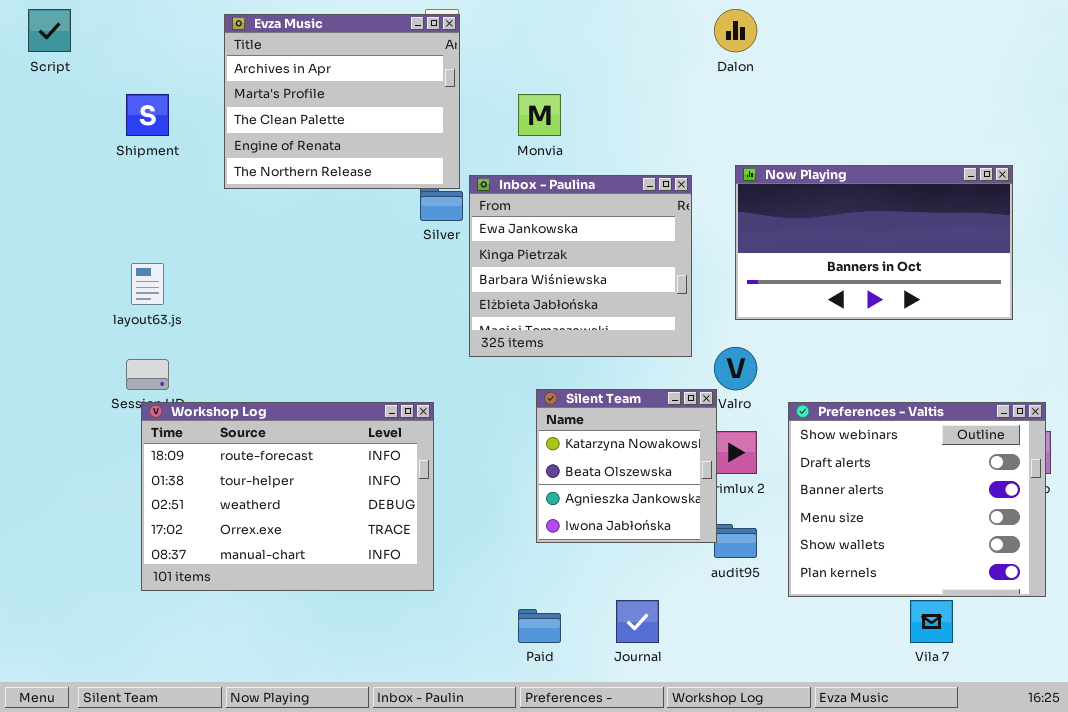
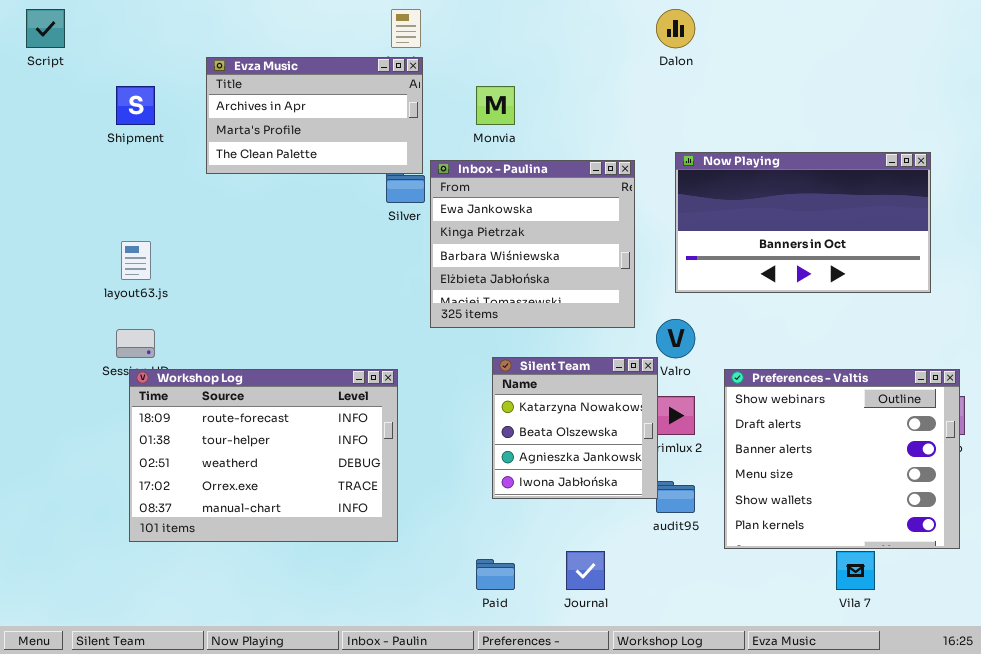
Evza Music: [224,14,460,189] -> [206,57,423,174], resized

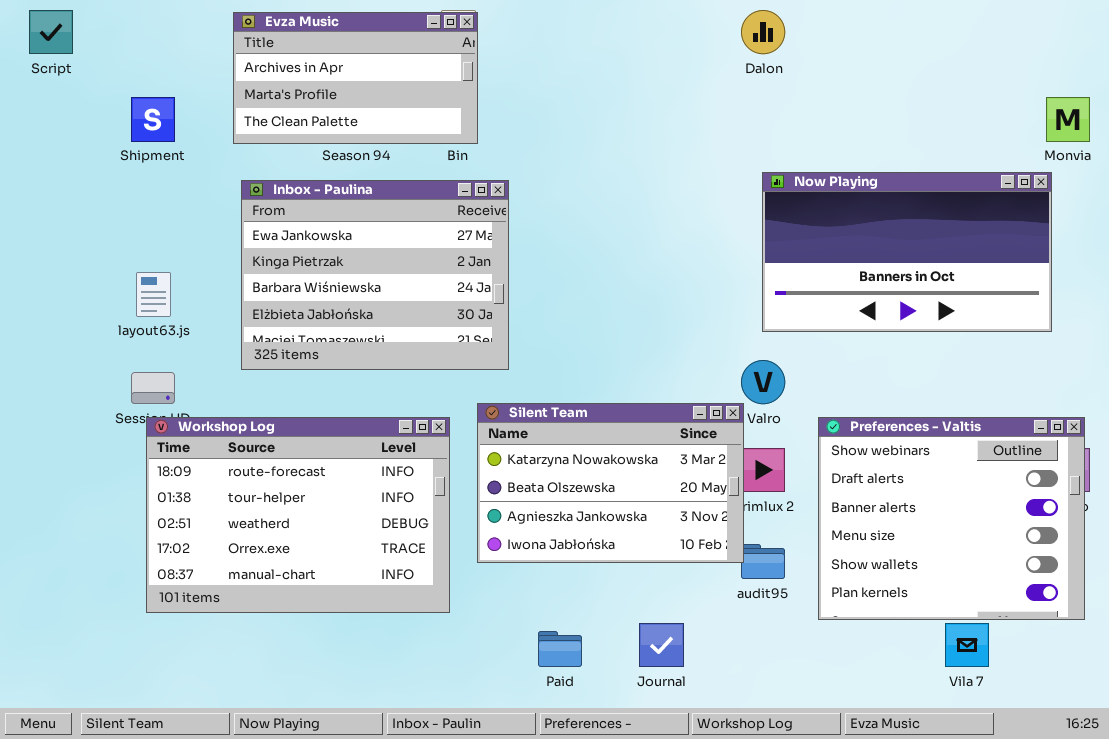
Evza Music: [206,57,423,174] -> [233,12,478,144], moved
Monvia: [476,86,515,125] -> [1046,97,1090,142], moved
Inbox - Paulina: [430,160,635,328] -> [241,180,509,370], moved, resized
Silent Team: [492,357,658,499] -> [477,403,744,563], resized

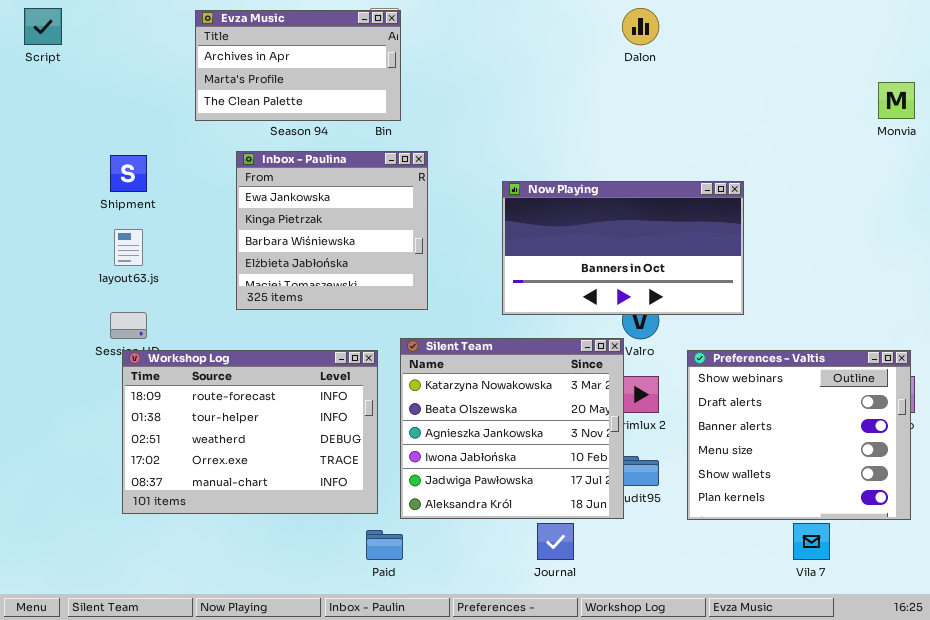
Shipment: [131,97,175,142] -> [110,155,147,192], moved
Now Playing: [762,172,1052,332] -> [502,181,744,315], moved
Inbox - Paulina: [241,180,509,370] -> [236,151,428,310], resized
Silent Team: [477,403,744,563] -> [400,338,624,519], resized
Paid: [538,631,582,667] -> [366,530,403,560], moved

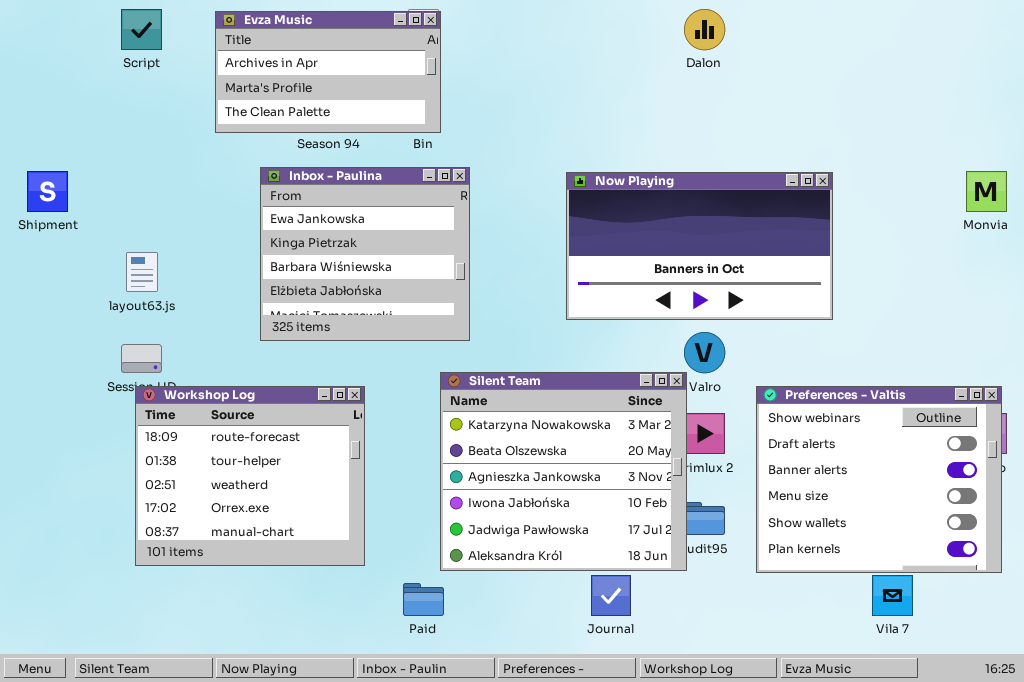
Script: [24,8,62,45] -> [121,9,162,50], moved
Monvia: [878,82,915,119] -> [966,171,1007,212], moved
Shipment: [110,155,147,192] -> [27,171,68,212], moved
Now Playing: [502,181,744,315] -> [566,172,833,320], moved
Workshop Log: [122,350,378,514] -> [135,386,365,566], resized

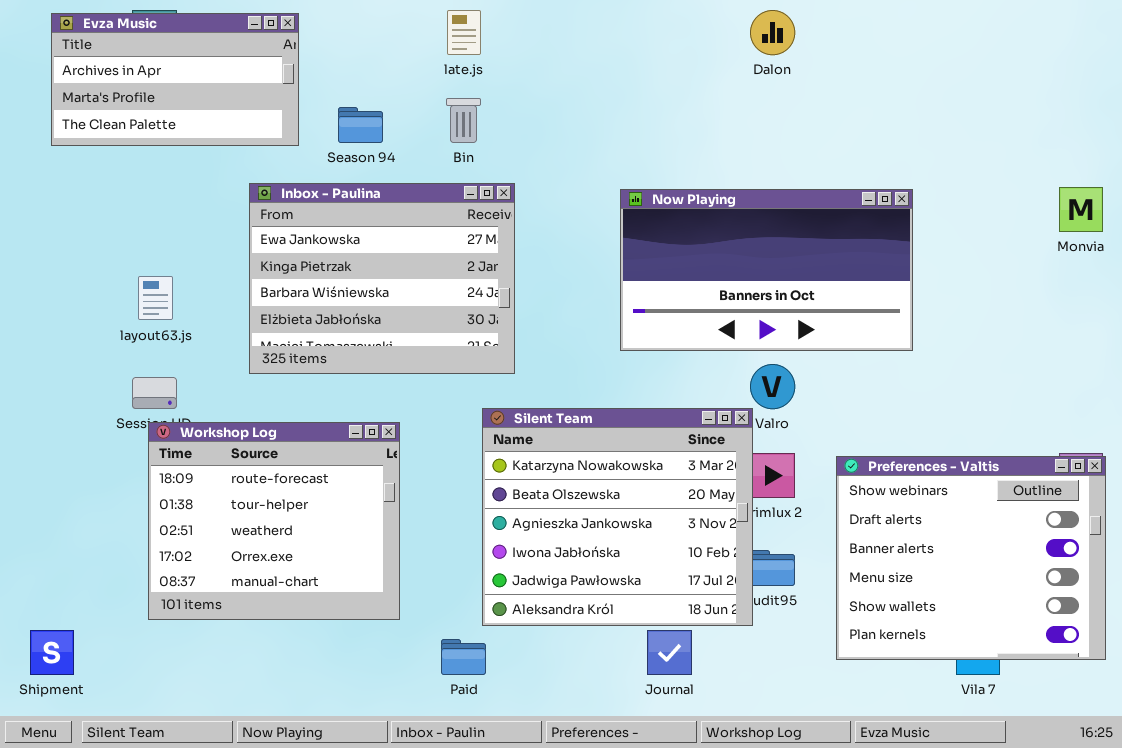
Evza Music: [215,11,441,133] -> [51,13,299,146], moved
Inbox - Paulina: [260,167,470,341] -> [249,183,515,374], resized
Shipment: [27,171,68,212] -> [30,630,74,675], moved
Preferences - Valtis: [756,386,1002,573] -> [836,456,1106,660], moved

